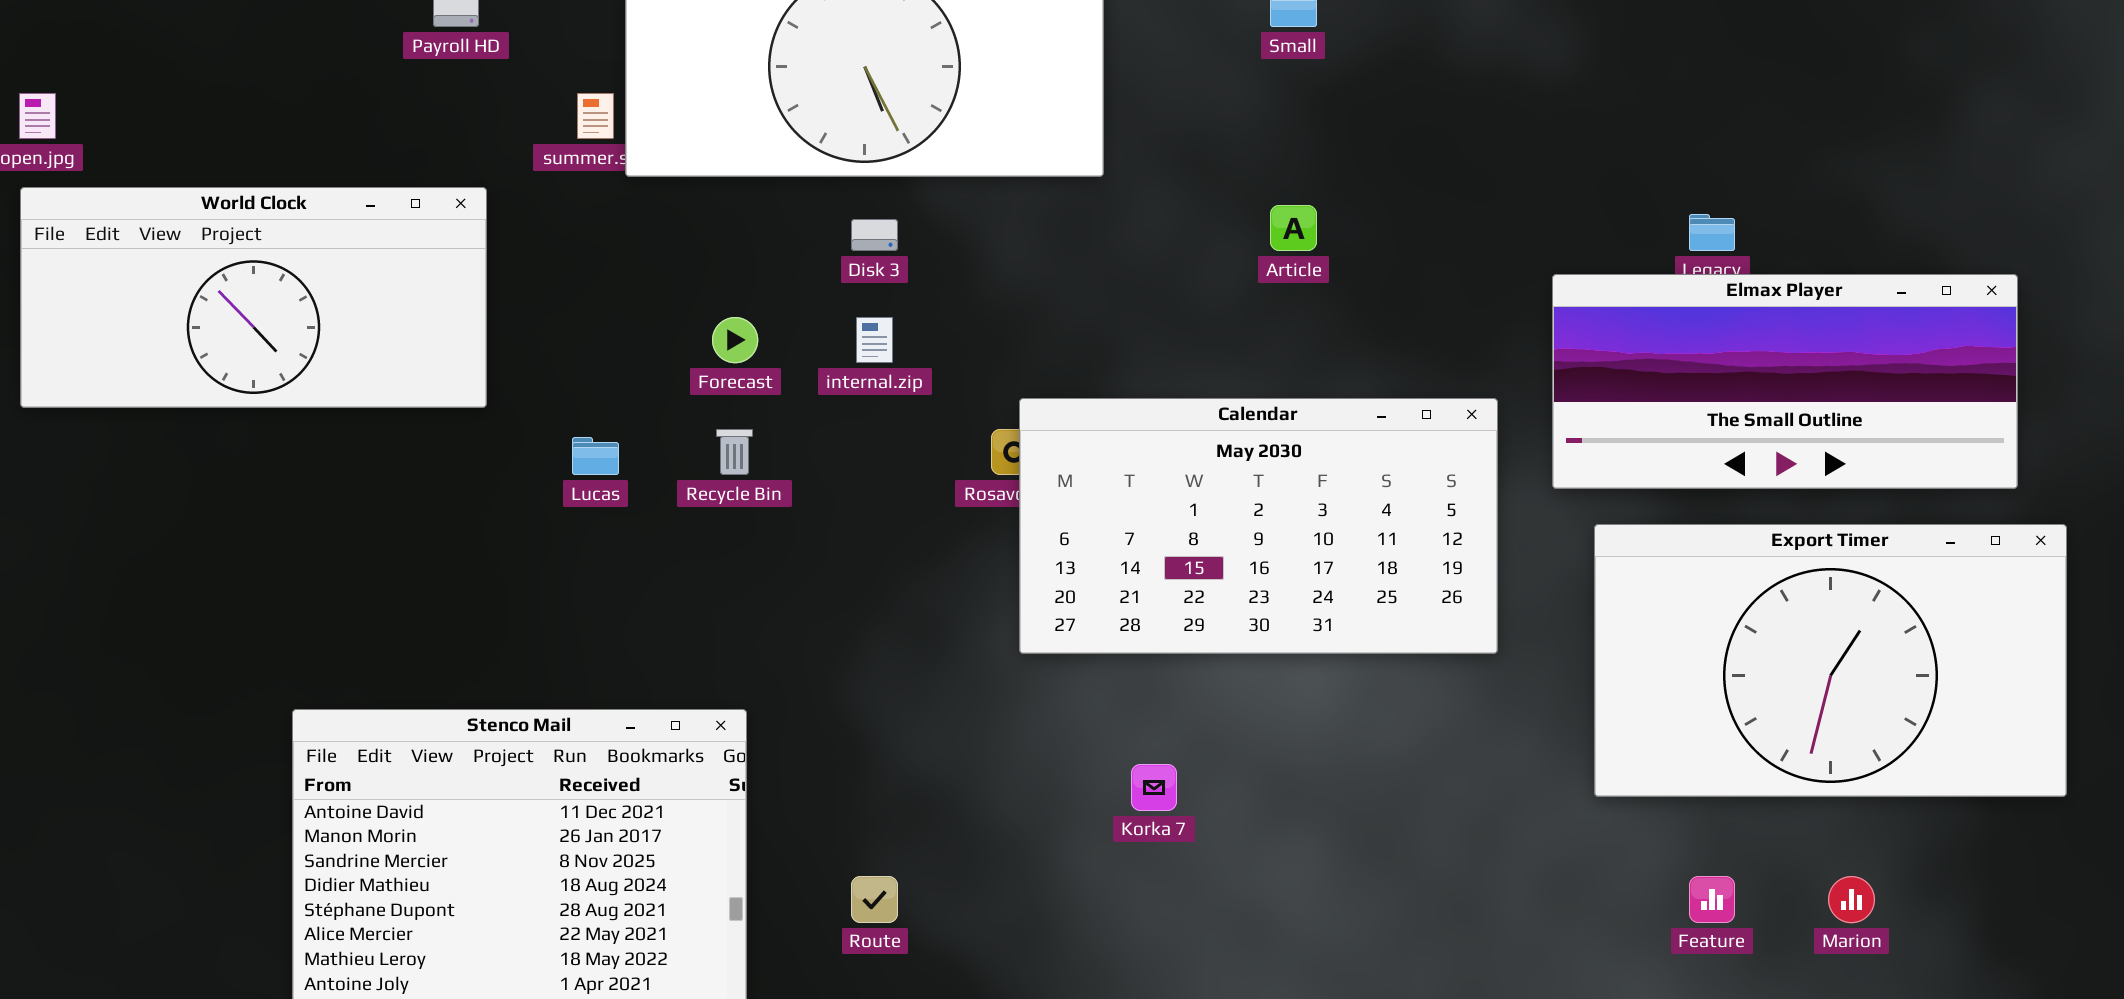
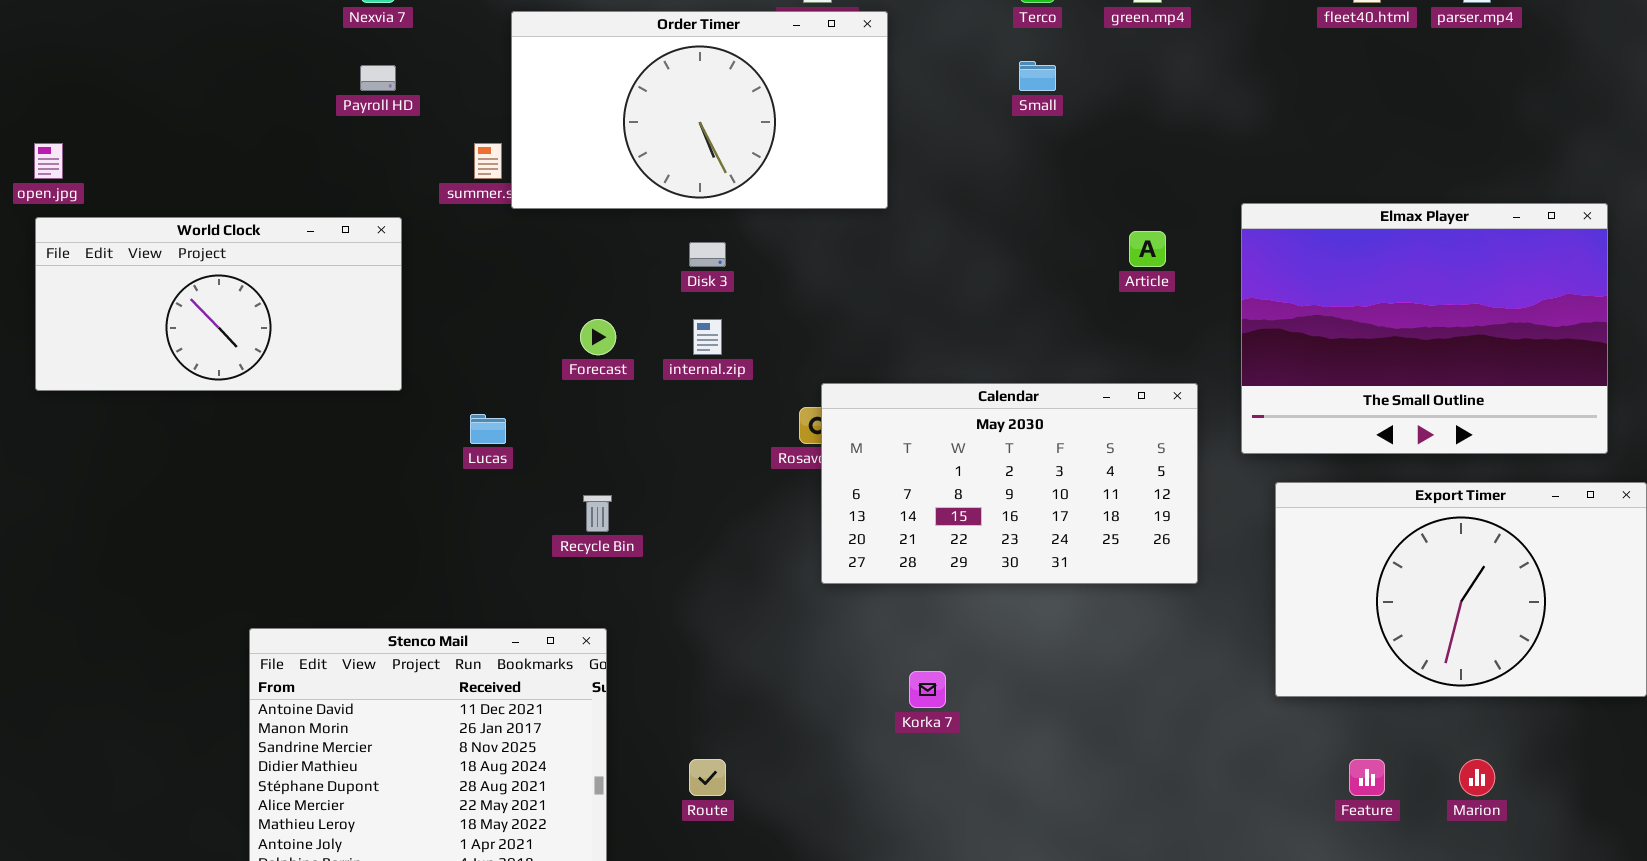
Article: [1270,205,1317,251] -> [1129,231,1166,267], moved
Elmax Player: [1552,274,2018,489] -> [1241,203,1608,454], resized
Recycle Bin: [716,429,753,475] -> [583,495,612,532], moved

